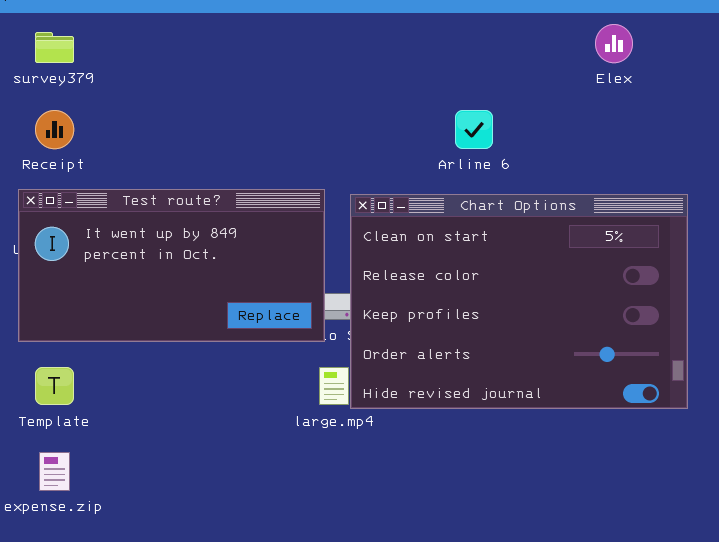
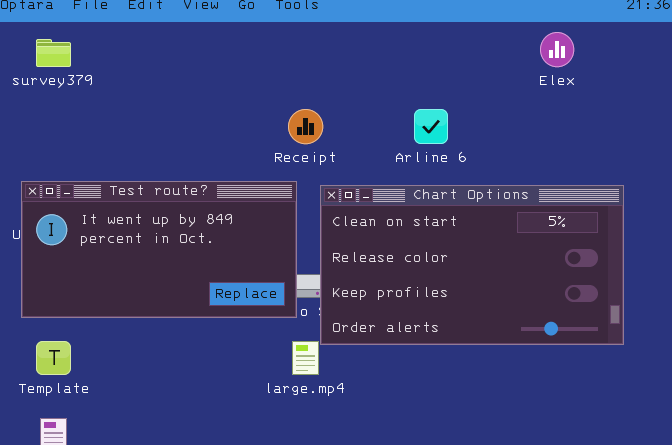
Receipt: [35,110,74,149] -> [288,109,323,144], moved
Chart Options: [350,194,688,409] -> [320,185,624,345], resized

